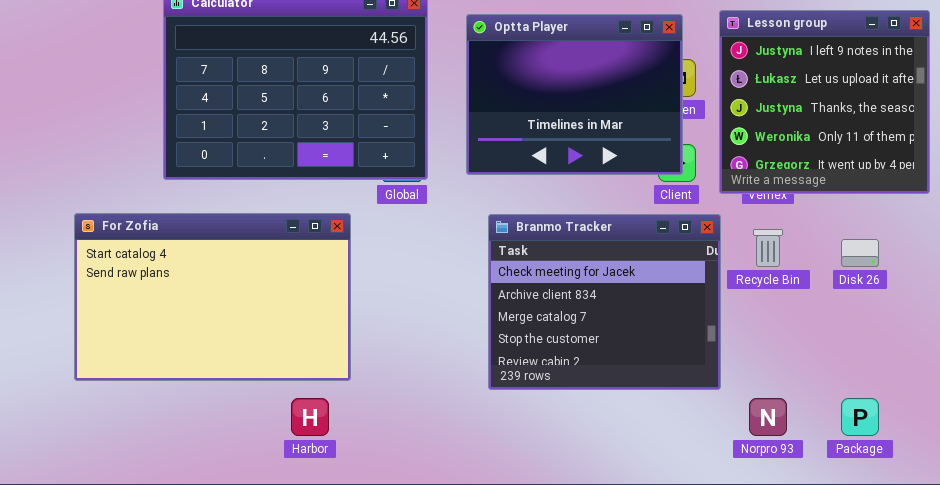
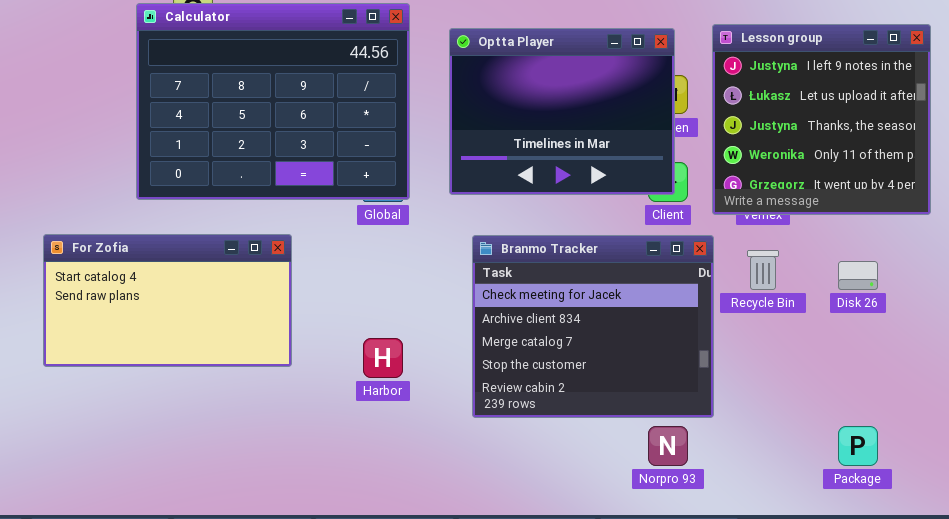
For Zofia: [74,213,351,381] -> [43,234,292,367], resized
Harbor: [291,398,329,436] -> [363,338,403,378], moved
Norpro 93: [749,398,787,436] -> [648,426,688,466], moved

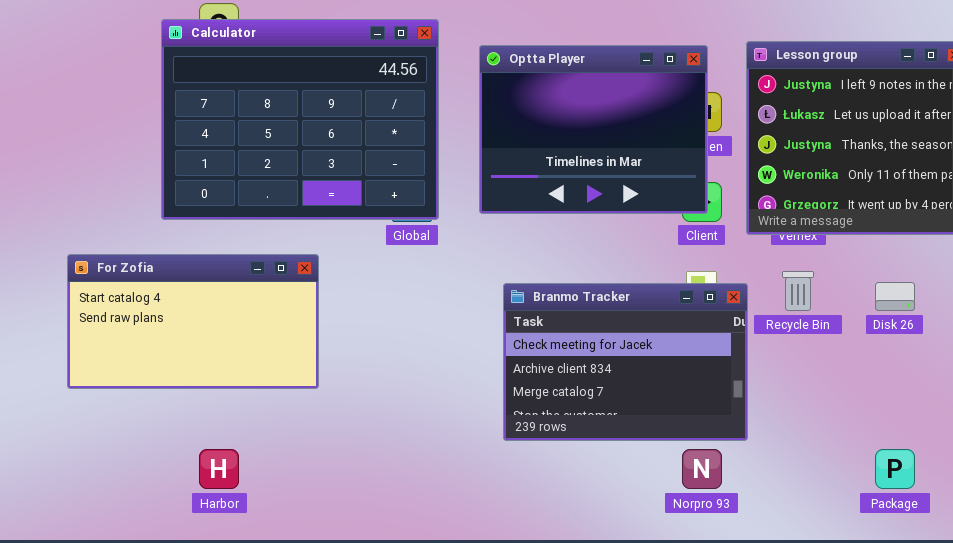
Branmo Tracker: [472,235,714,418] -> [503,283,748,441], resized
Harbor: [363,338,403,378] -> [199,449,239,489], moved

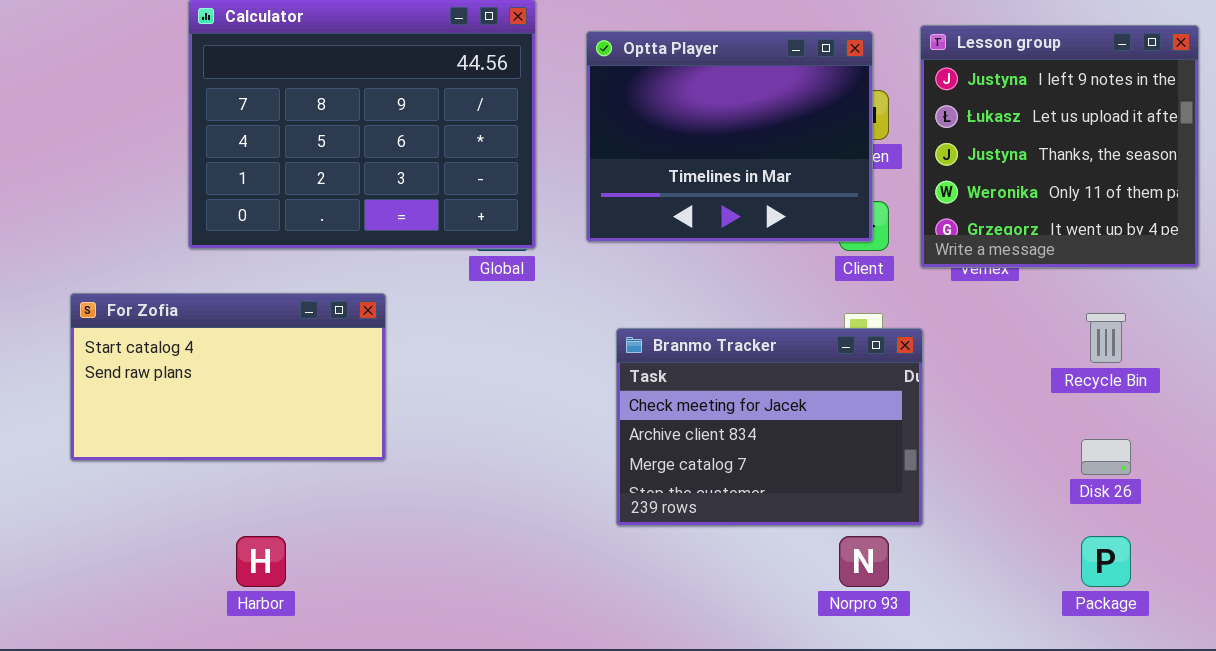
Recycle Bin: [782,271,814,311] -> [1086,313,1126,363], moved
Disk 26: [875,282,915,311] -> [1081,439,1131,475], moved

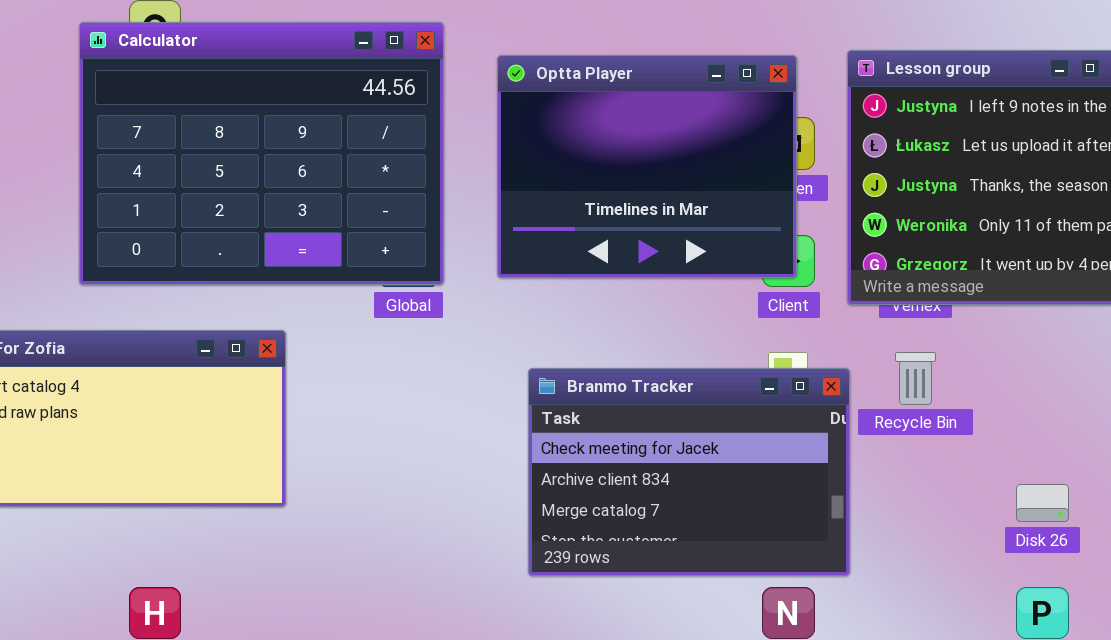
Recycle Bin: [1086,313,1126,363] -> [895,352,936,405], moved

